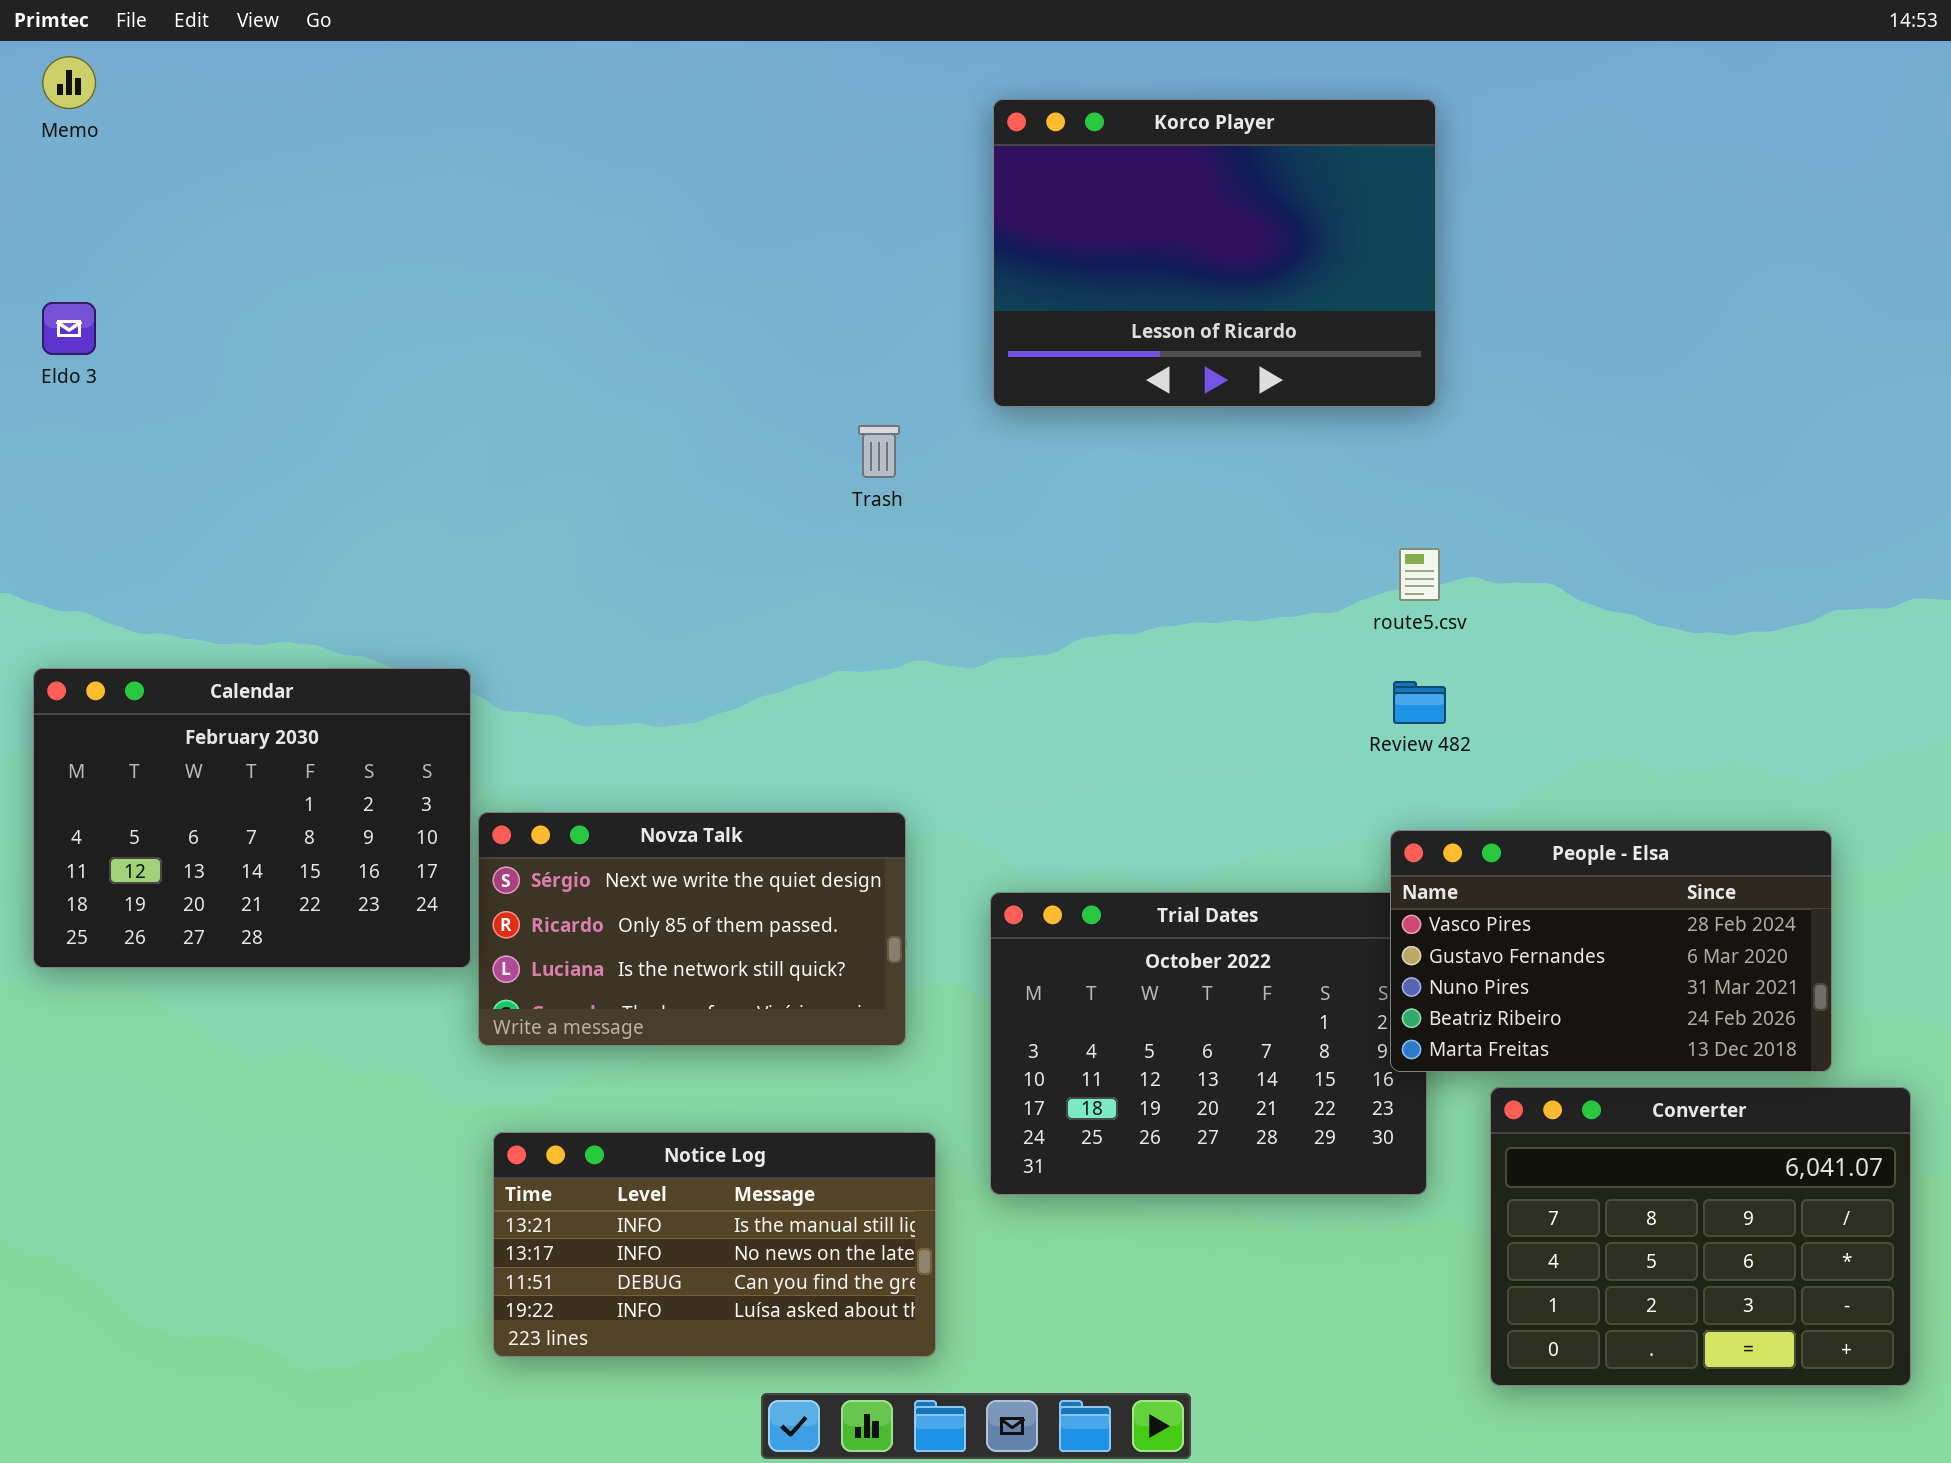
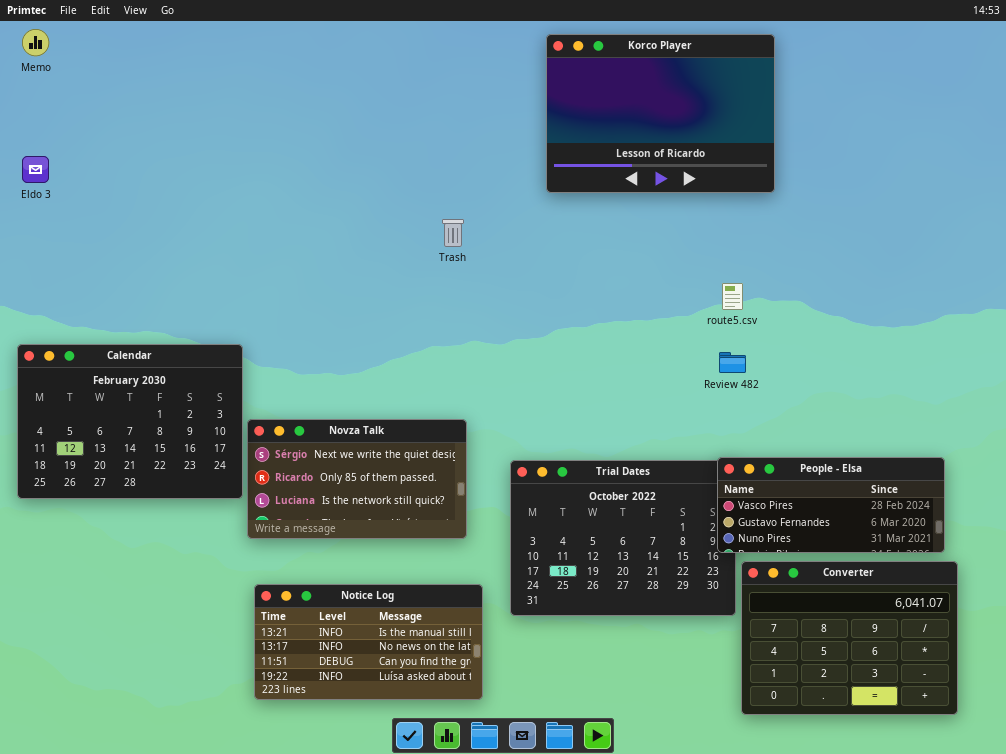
Korco Player: [993,99,1436,407] -> [546,34,775,193], moved
People - Elsa: [1390,830,1832,1072] -> [717,457,945,553], resized
Converter: [1490,1087,1911,1386] -> [741,561,958,715], moved

